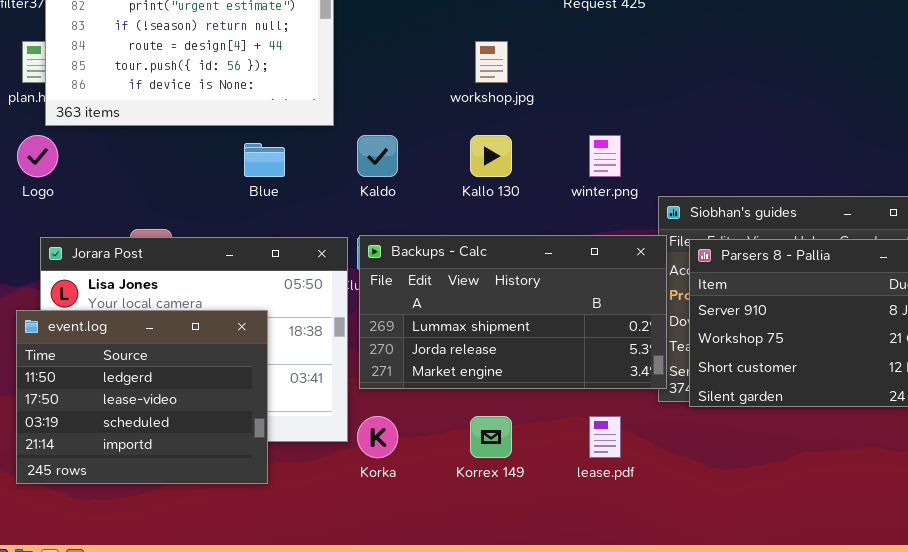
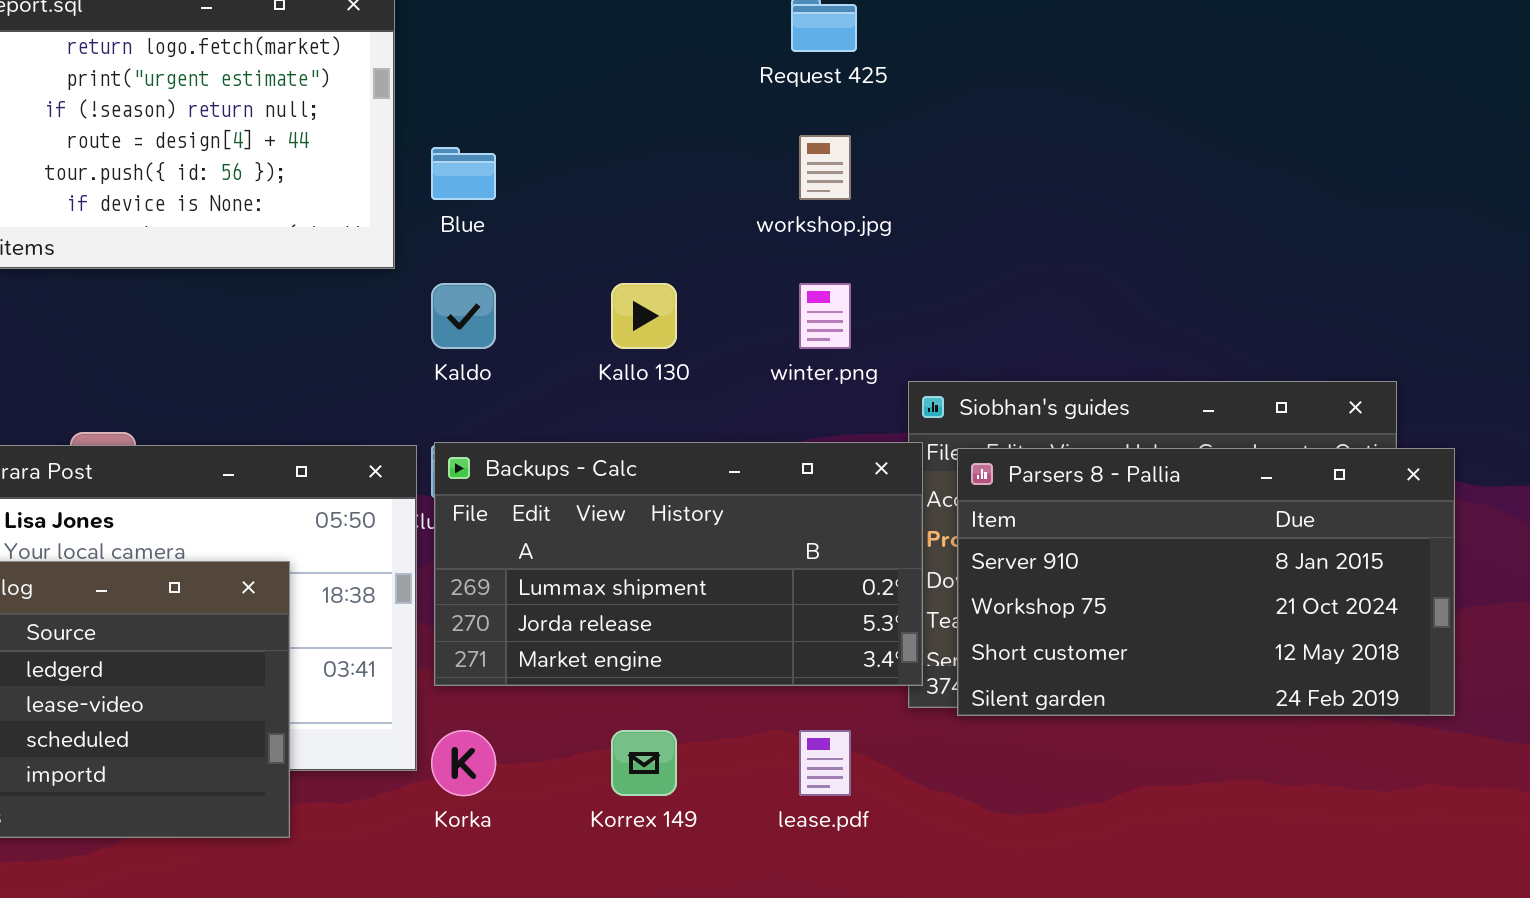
workshop.jpg: [475,41,508,83] -> [799,135,851,200], moved
Blue: [244,143,285,177] -> [431,147,496,200], moved

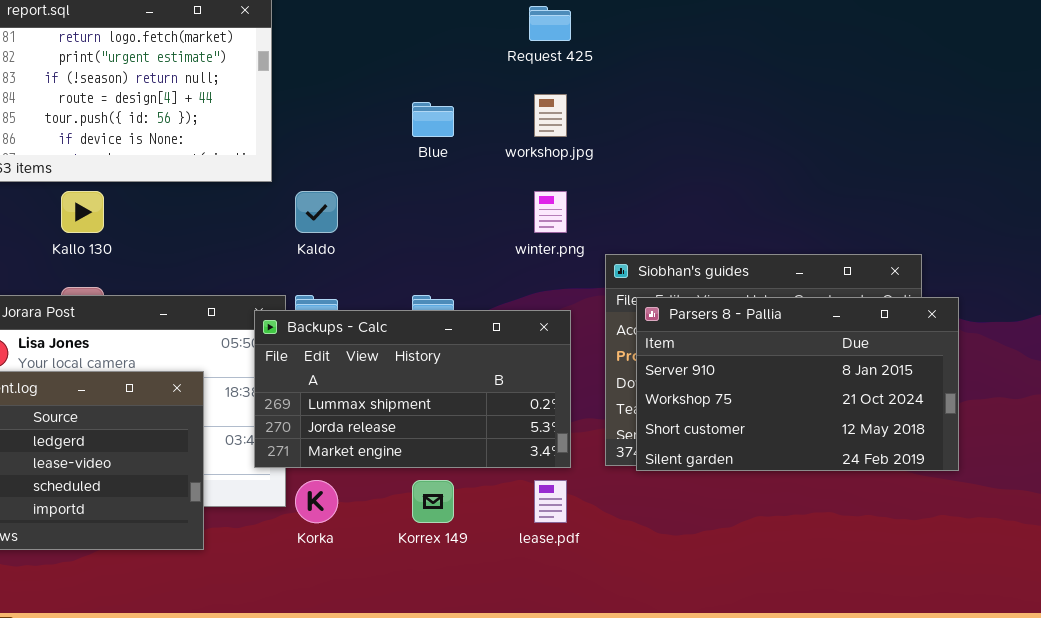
Blue: [431,147,496,200] -> [412,102,454,137], moved
Kallo 130: [611,283,677,349] -> [61,191,104,233], moved
Backups - Calc: [434,442,923,686] -> [254,310,571,468], moved

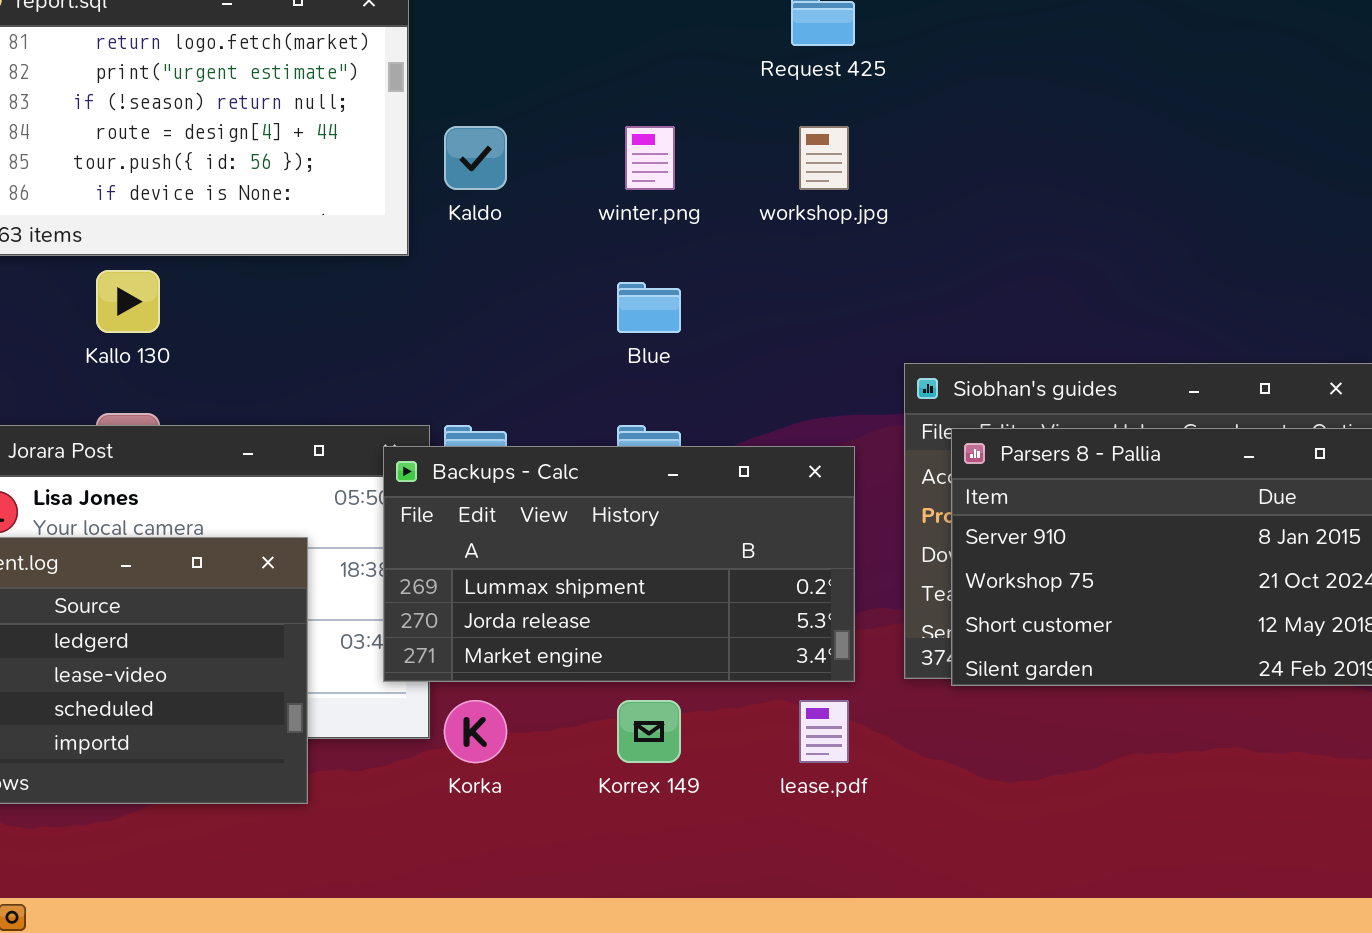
Blue: [412,102,454,137] -> [617,282,681,333], moved
Kaldo: [295,191,338,233] -> [444,126,507,190], moved
winter.png: [534,191,567,233] -> [625,126,675,190], moved

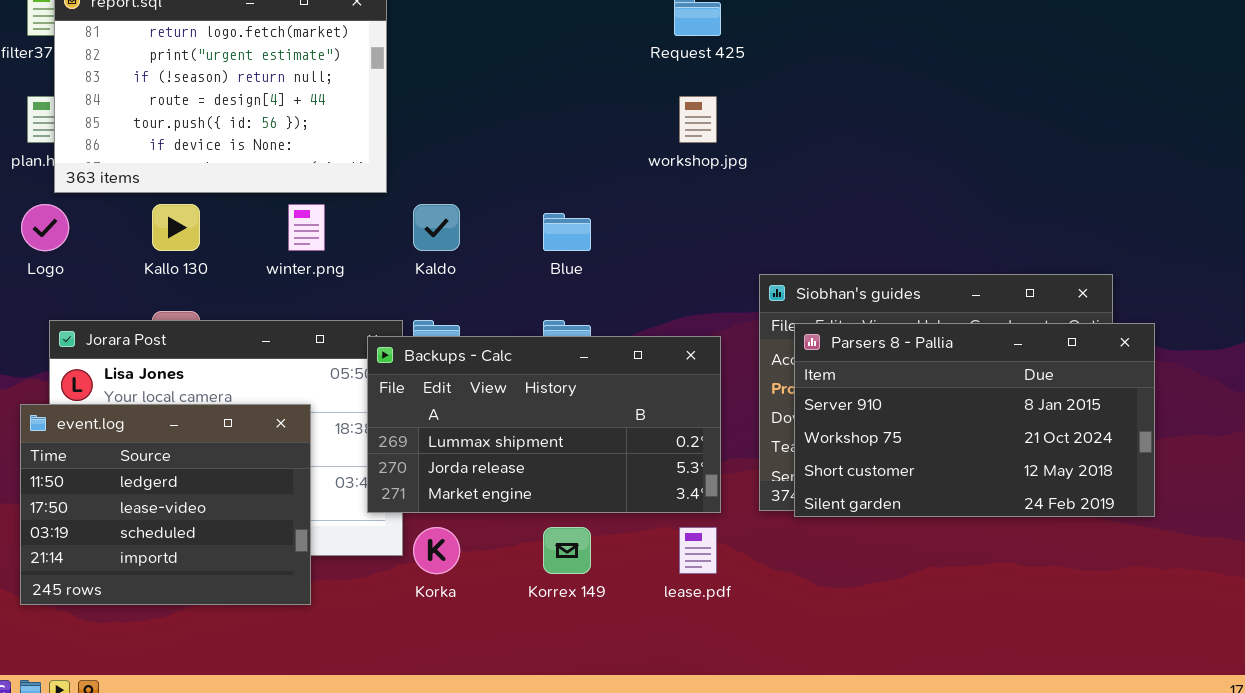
Kaldo: [444,126,507,190] -> [413,204,460,251], moved
winter.png: [625,126,675,190] -> [288,204,325,251], moved

